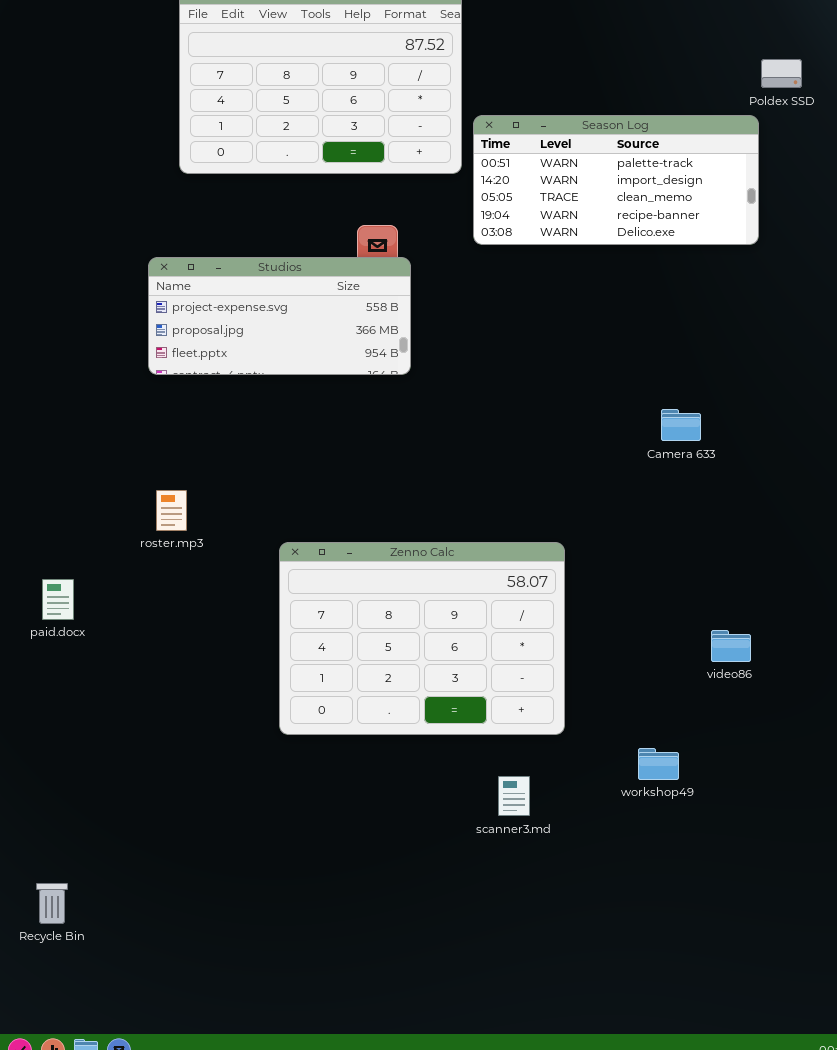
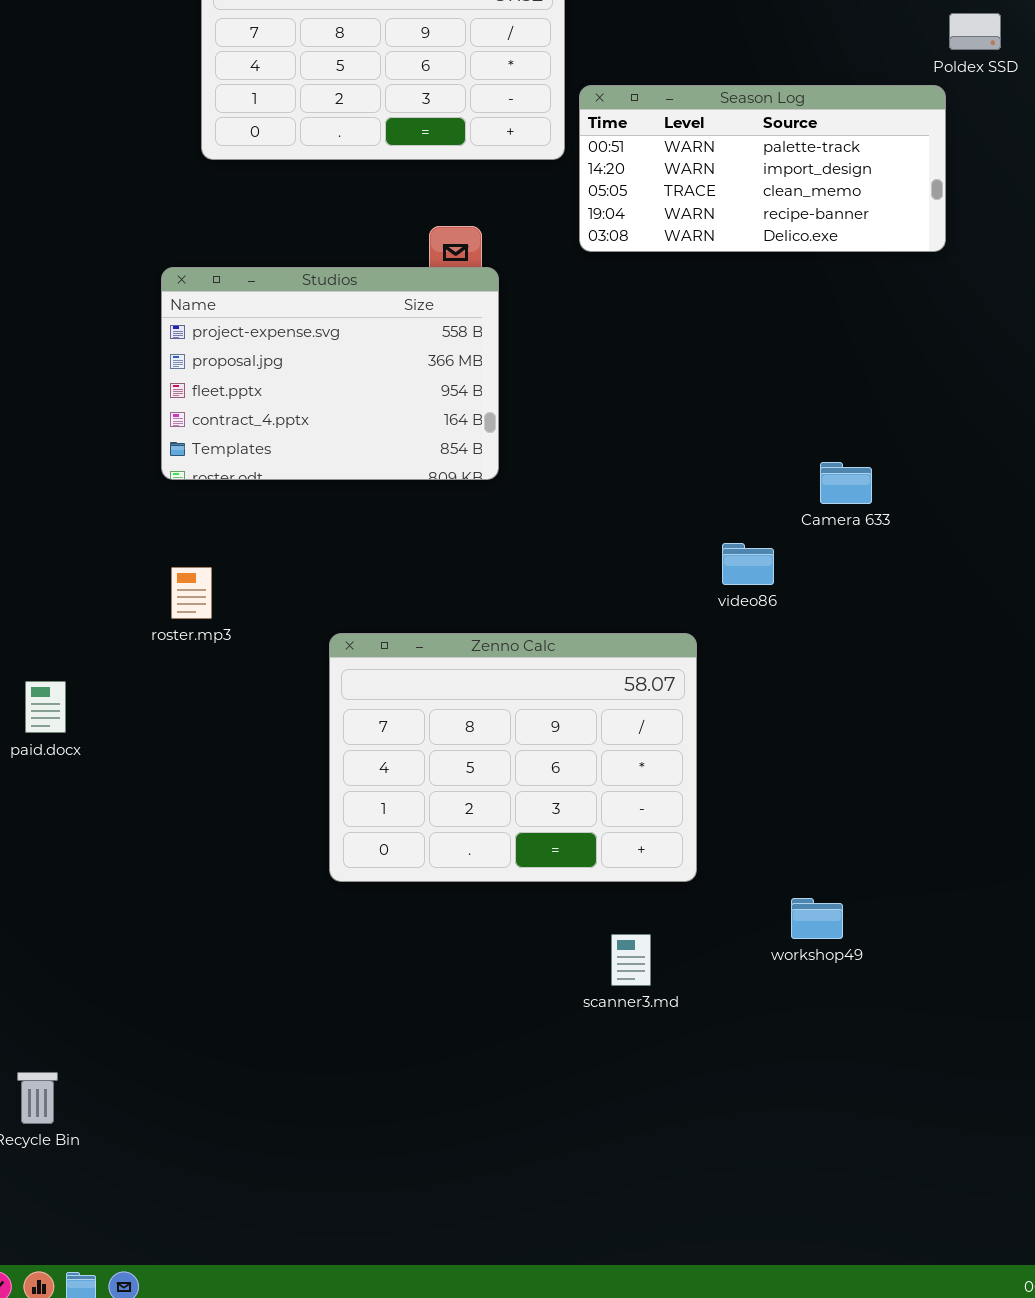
Studios: [148,257,411,375] -> [161,267,499,480], resized
video86: [711,630,751,662] -> [722,543,774,585], moved

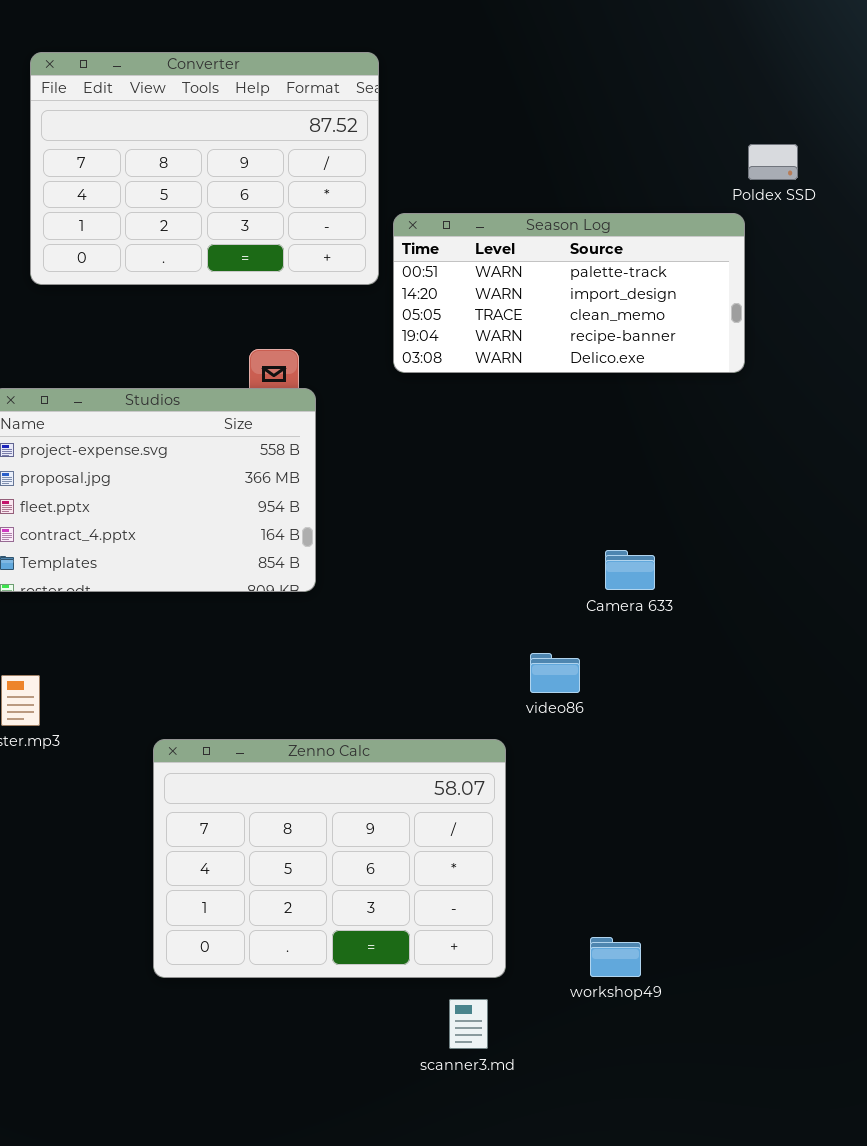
Camera 633: [820,462,872,504] -> [605,550,655,590], moved
workshop49: [791,898,843,939] -> [590,937,641,977], moved
scanner3.md: [611,934,651,986] -> [449,999,488,1049], moved

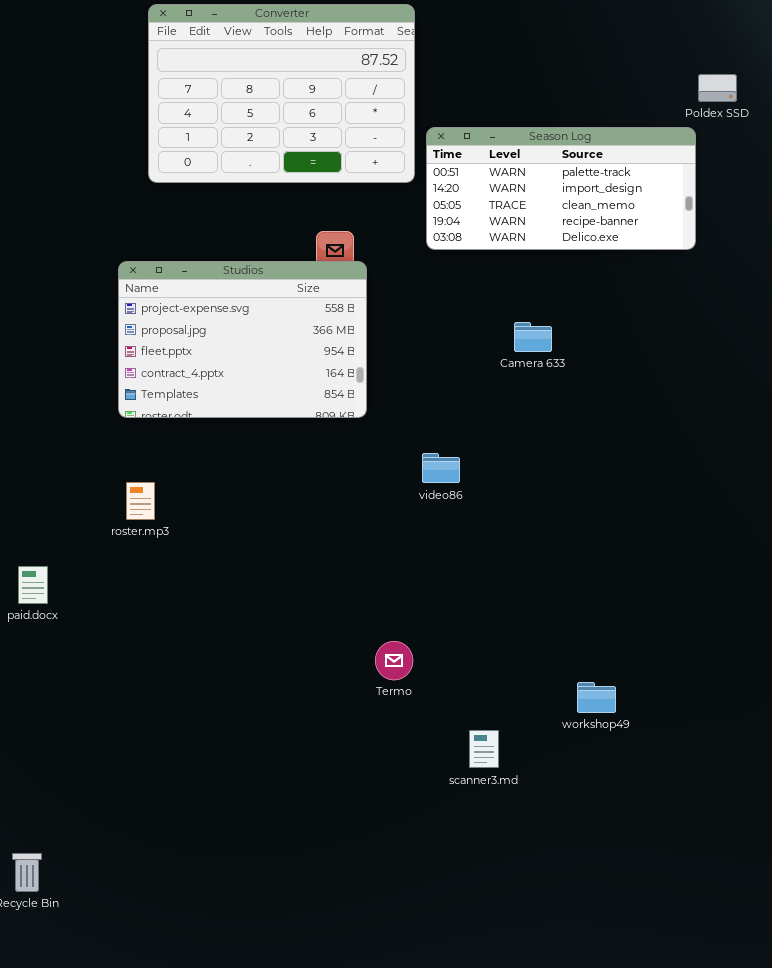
Camera 633: [605,550,655,590] -> [514,322,552,352], moved
video86: [530,653,580,693] -> [422,453,460,483], moved
Zenno Calc: [153,739,506,978] -> none, closed

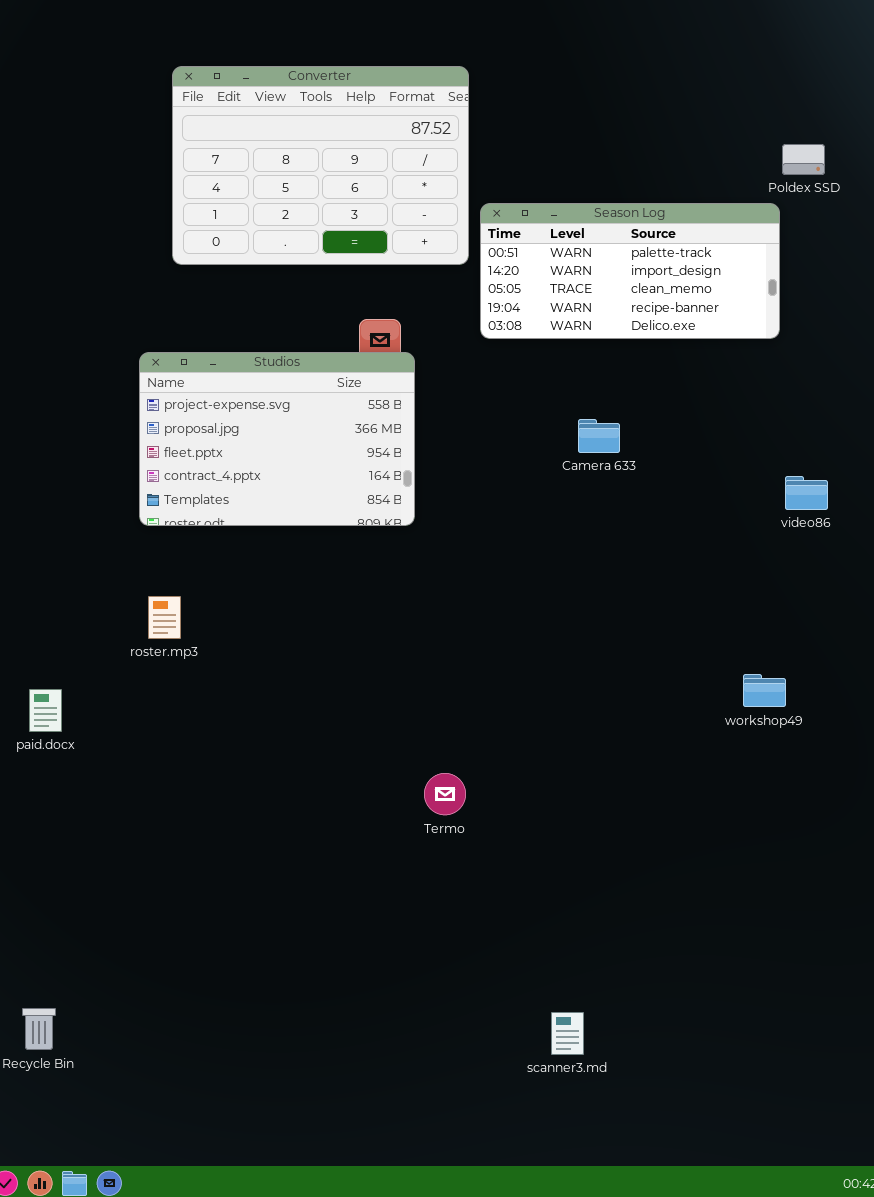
video86: [422,453,460,483] -> [785,476,828,510], moved
workshop49: [577,682,616,713] -> [743,674,786,707], moved
scanner3.md: [469,730,499,768] -> [551,1012,584,1055], moved

